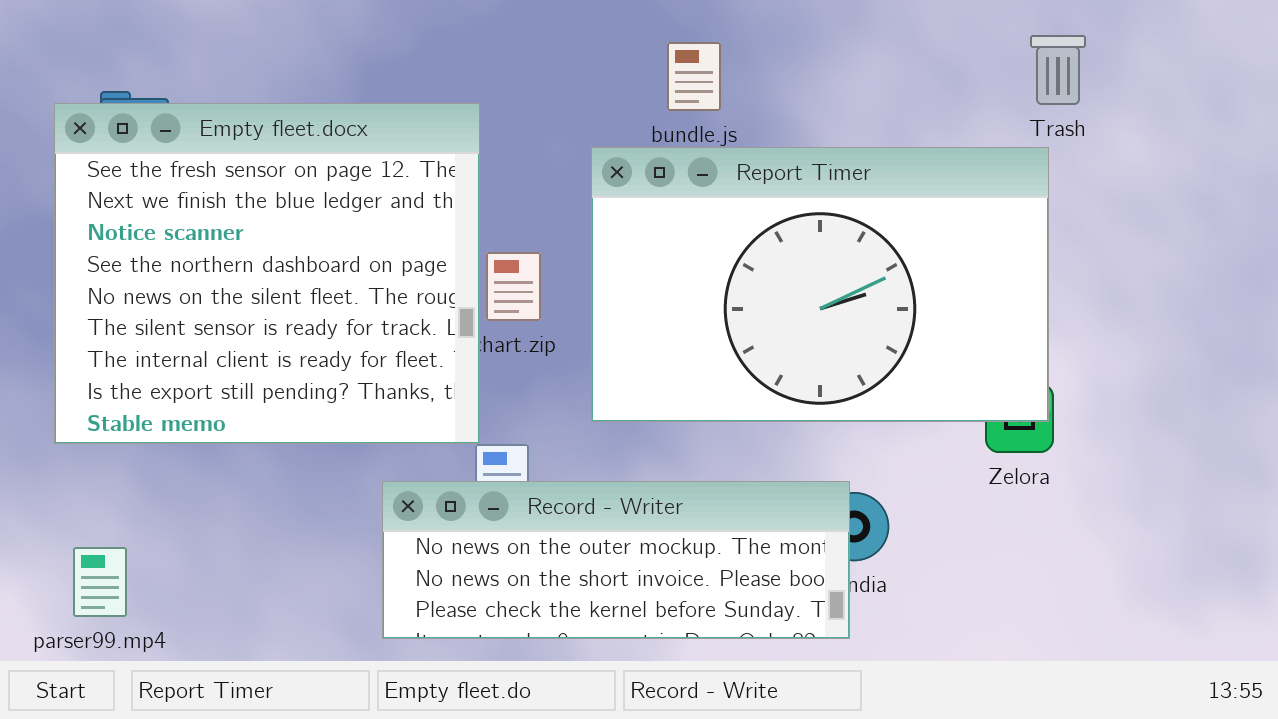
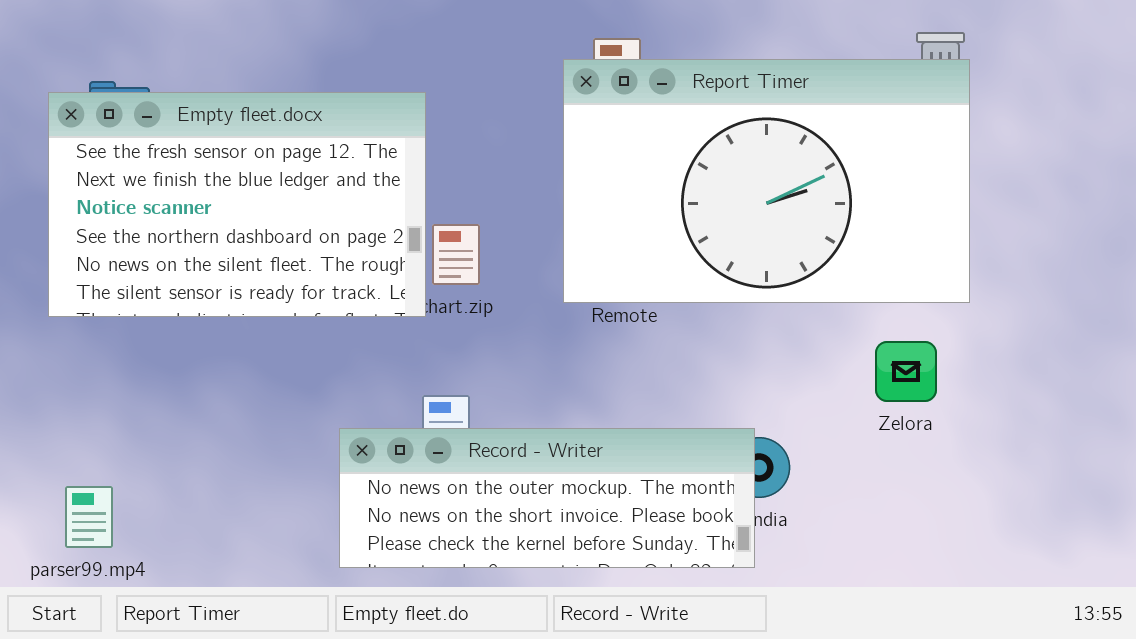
Empty fleet.docx: [54,103,480,444] -> [48,92,426,317], resized
Report Timer: [591,147,1049,422] -> [563,59,970,303], moved

